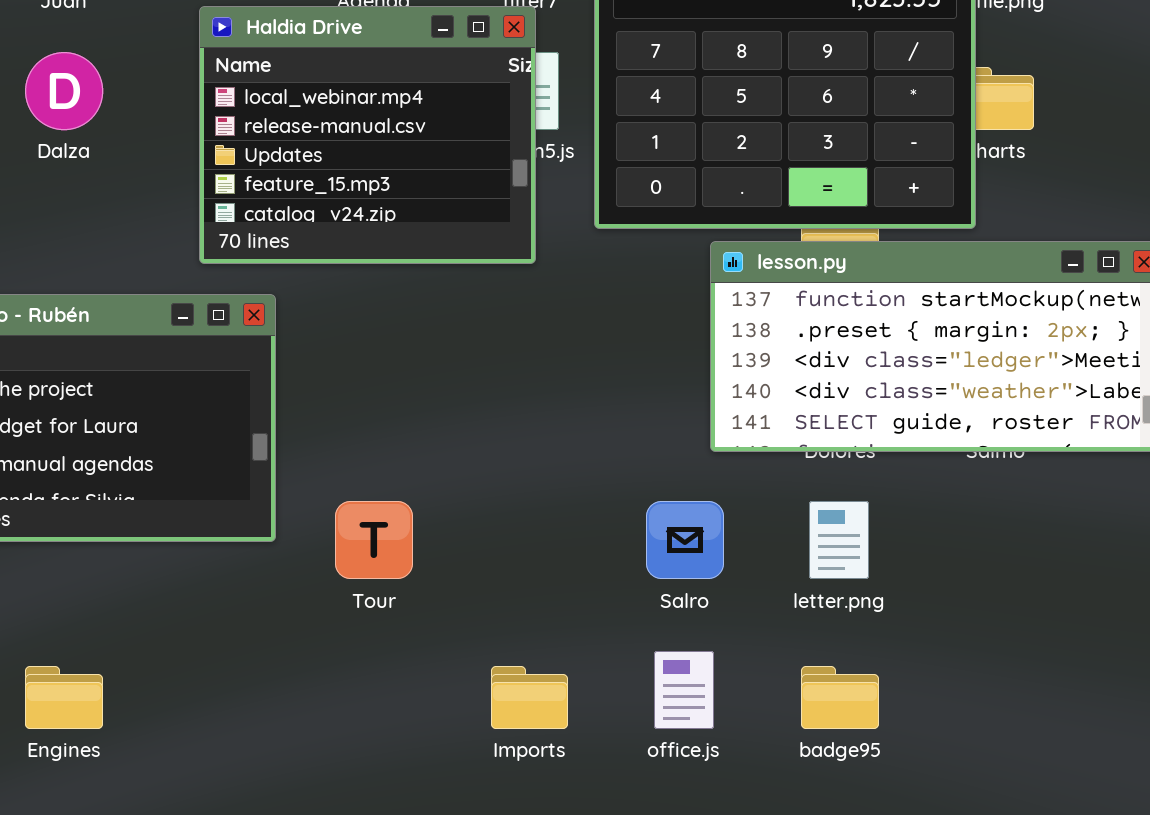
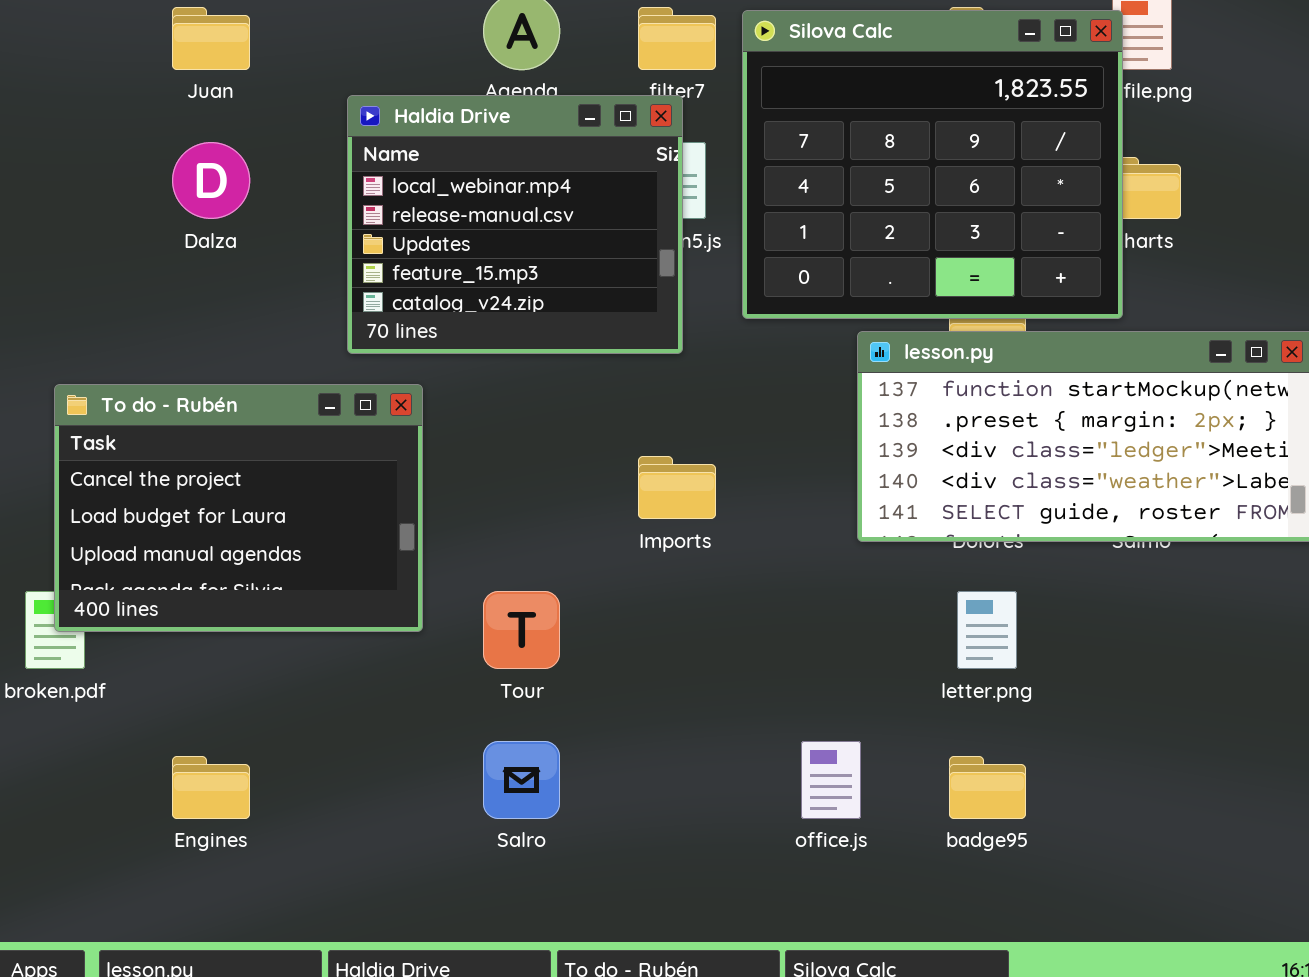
Salro: [646,501,724,579] -> [483,741,560,819], moved
Imports: [491,666,568,729] -> [638,456,716,519], moved

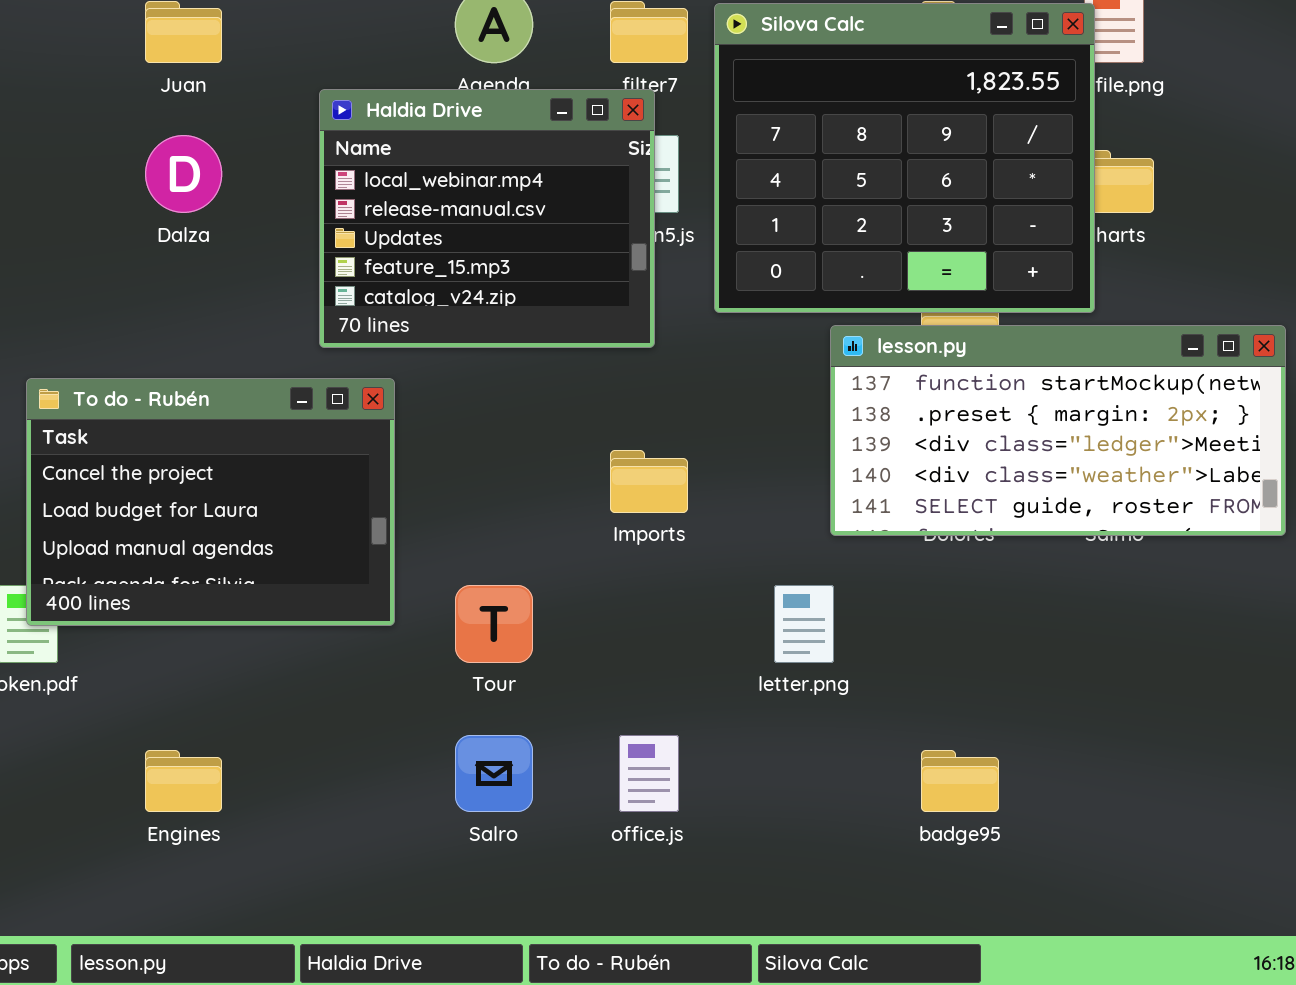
letter.png: [957,591,1017,669] -> [774,585,834,663], moved
office.js: [801,741,861,819] -> [619,735,679,812], moved

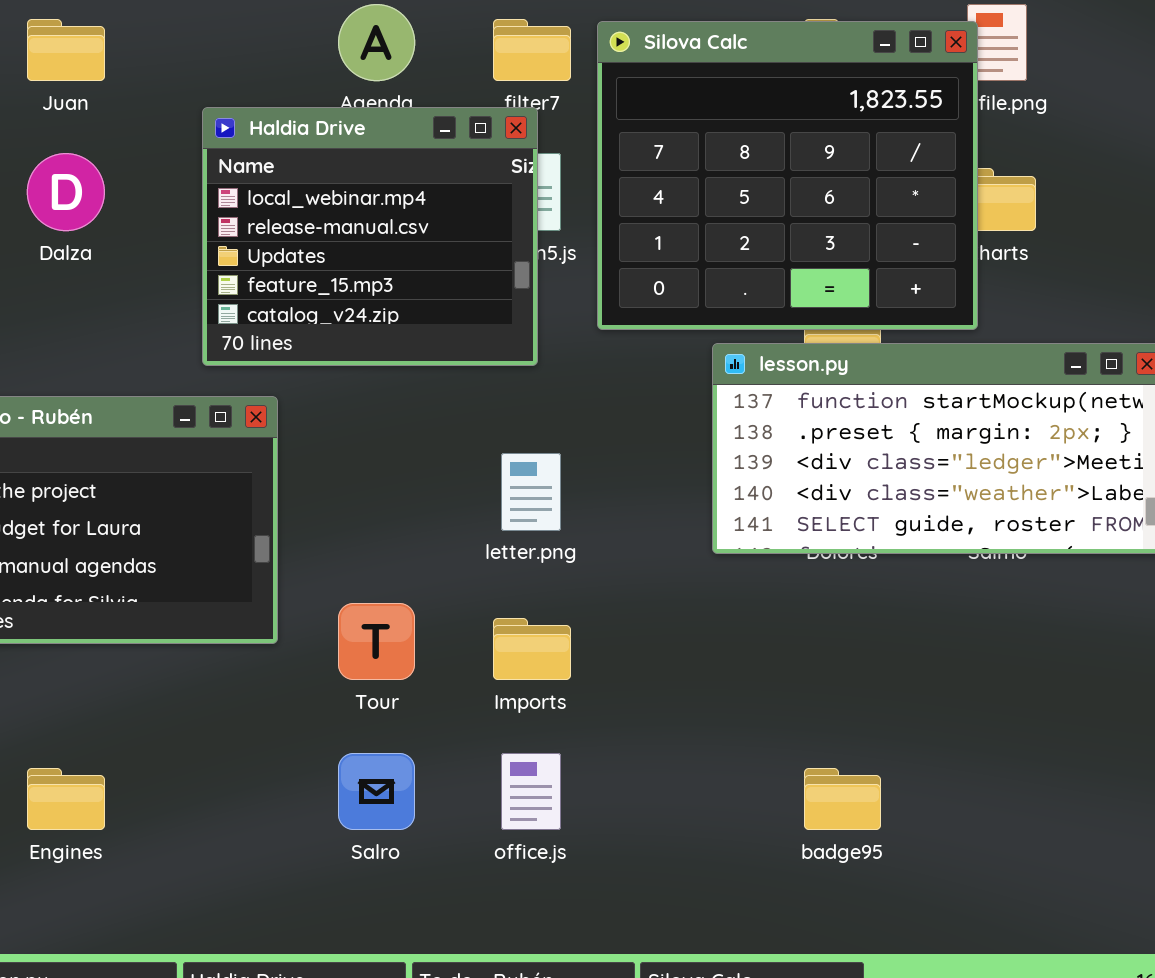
Imports: [610,450,688,513] -> [493,618,571,680], moved
letter.png: [774,585,834,663] -> [501,453,561,531], moved

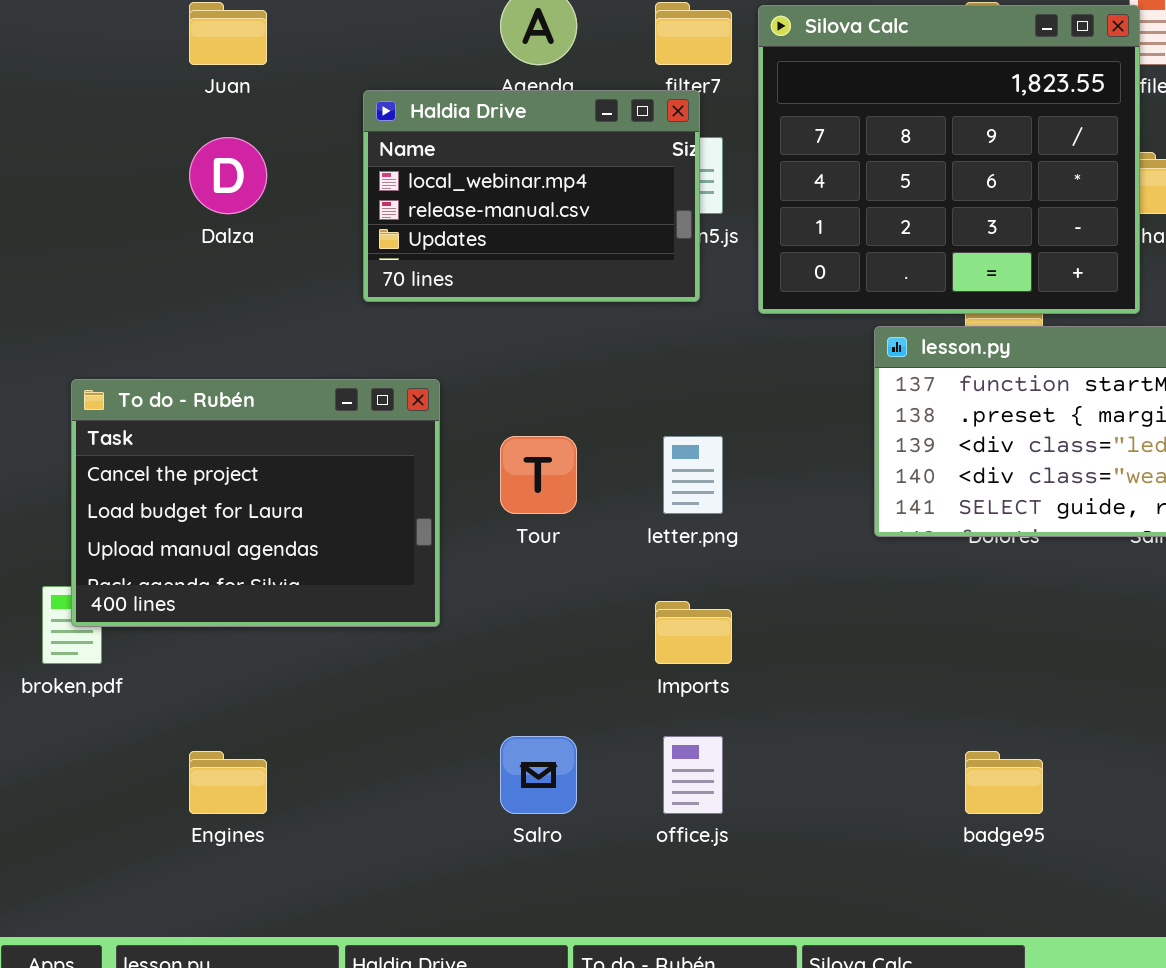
Haldia Drive: [202,107,538,366] -> [363,90,700,302], resized
Tour: [338,603,415,680] -> [500,436,577,514], moved

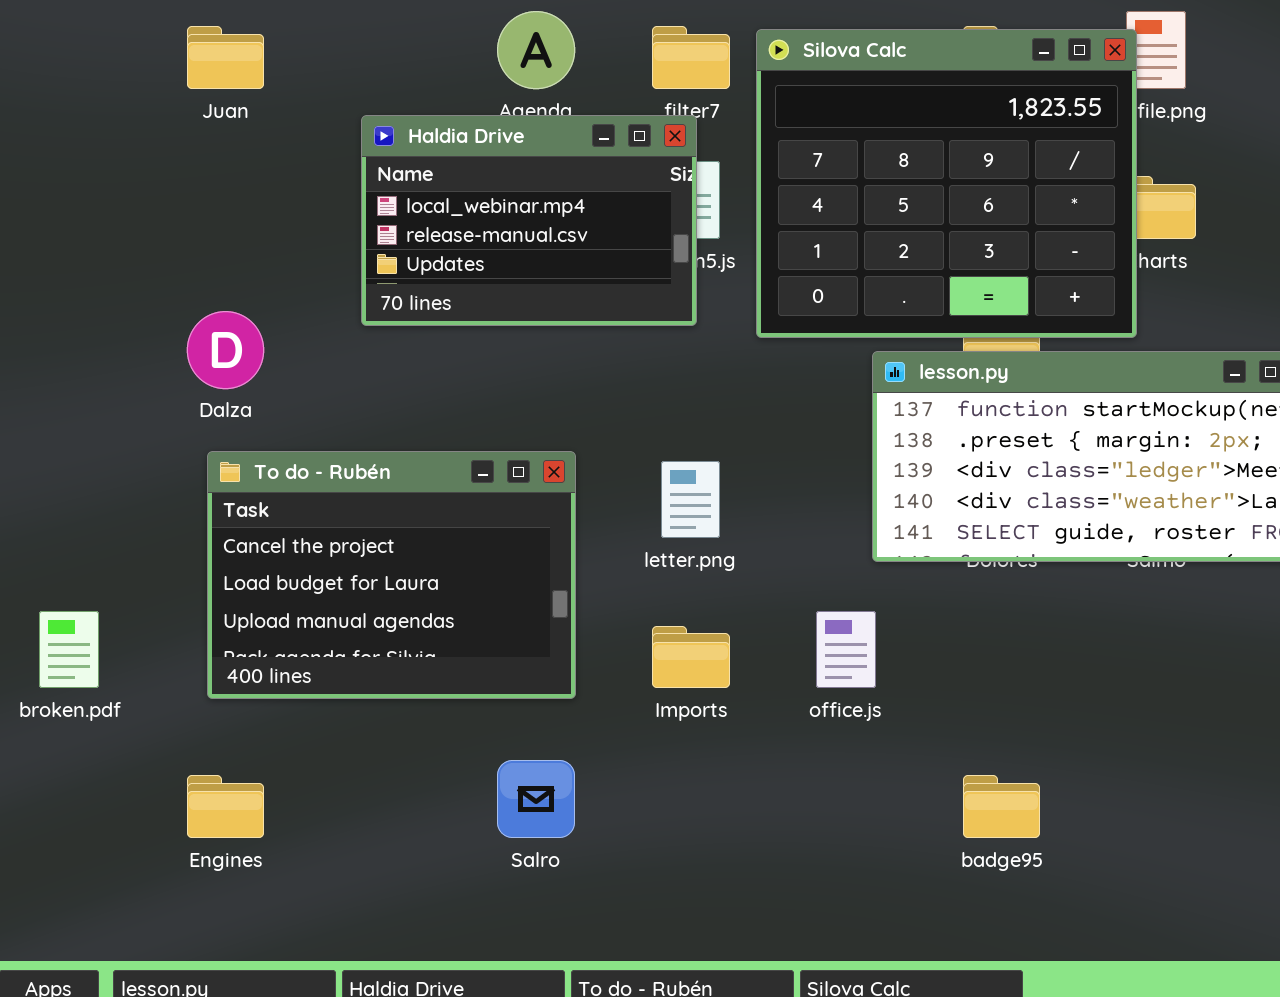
Dalza: [189,137,267,214] -> [187,311,264,389], moved
To do - Rubén: [71,379,440,627] -> [207,451,576,699], moved
office.js: [663,736,723,814] -> [816,611,876,688], moved

